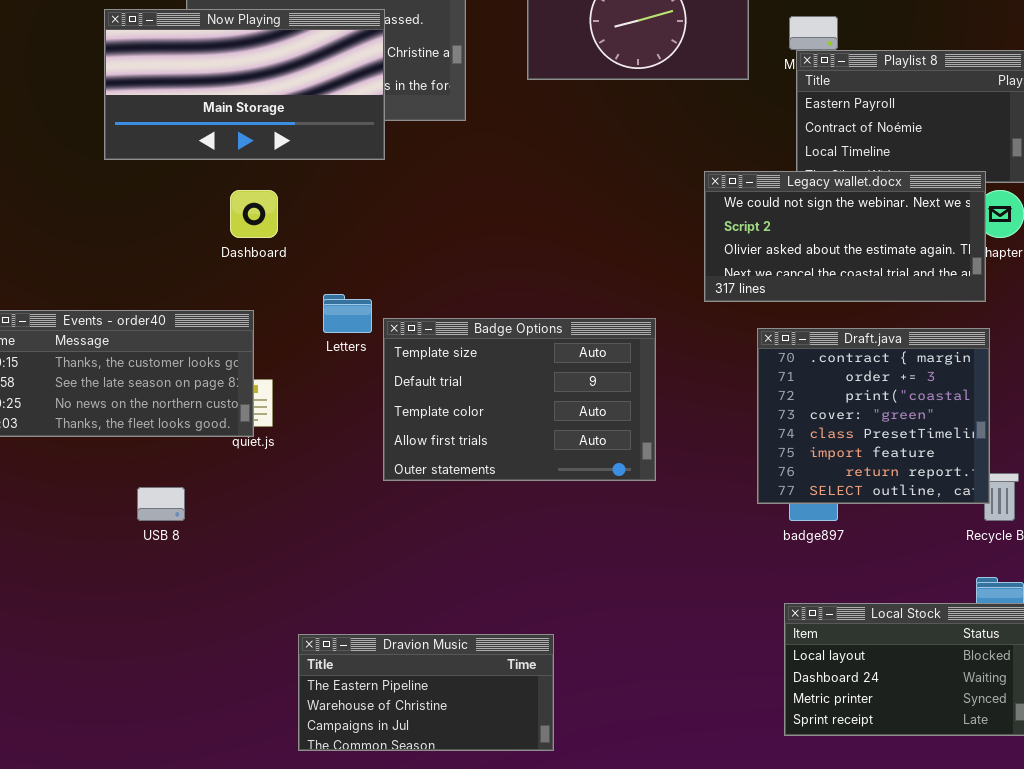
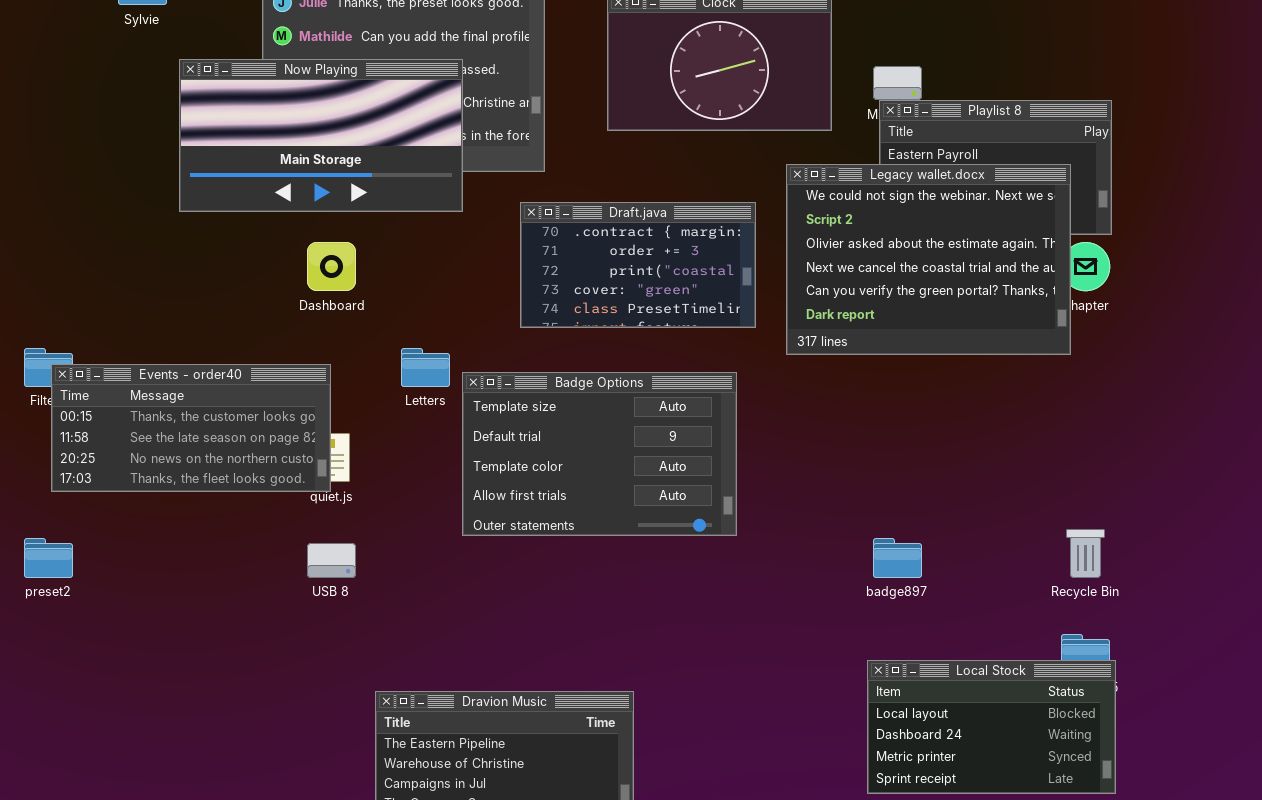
Legacy wallet.docx: [704,171,986,302] -> [786,164,1071,355], resized
Draft.java: [757,328,990,504] -> [520,202,756,328], moved, resized
USB 8: [137,487,185,521] -> [307,543,356,578], moved

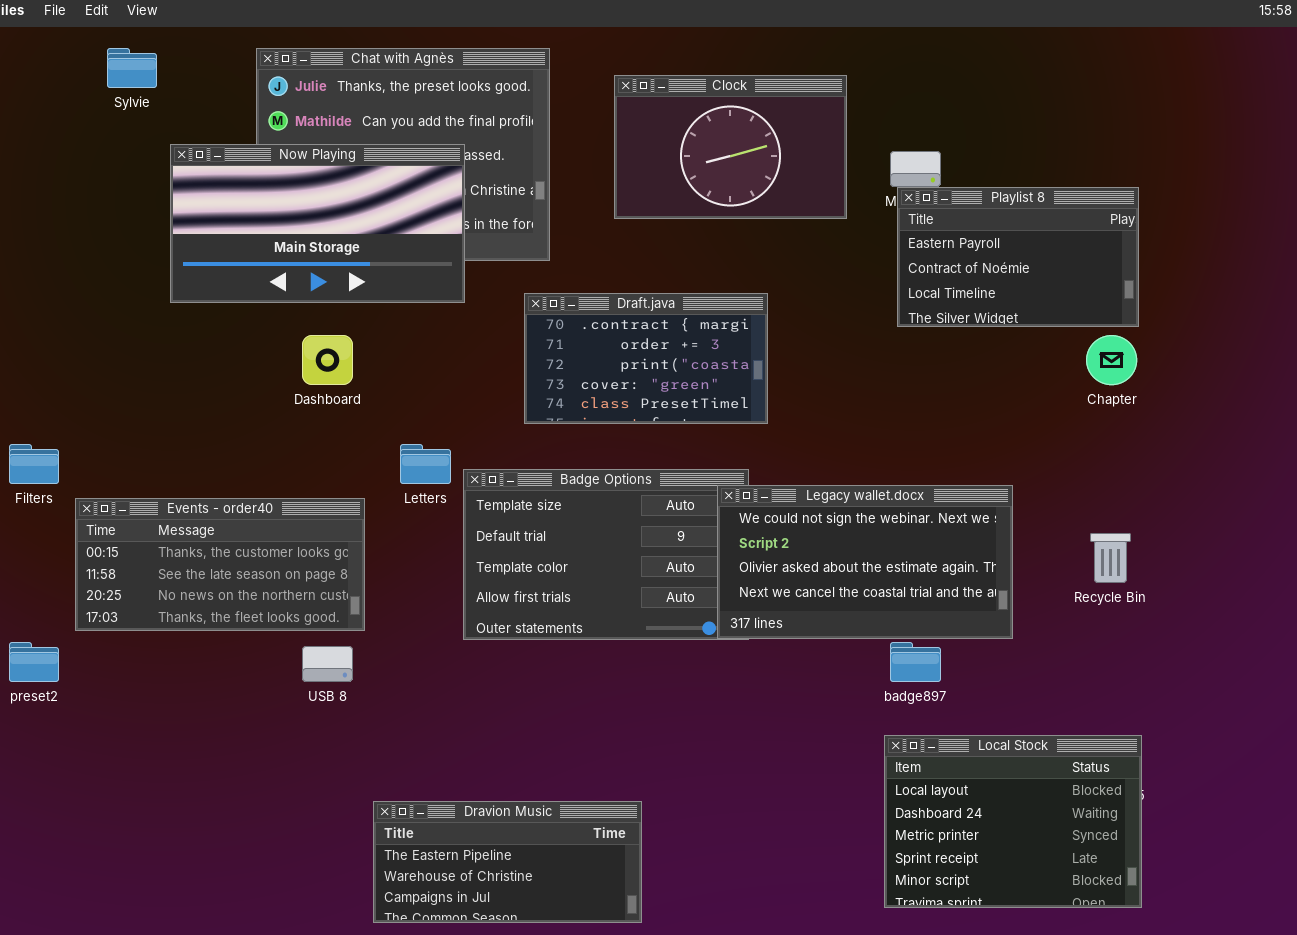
Legacy wallet.docx: [786,164,1071,355] -> [717,485,1013,639], moved, resized
Events - order40: [51,364,331,492] -> [75,498,365,631], moved
Recycle Bin: [1066,529,1105,578] -> [1090,533,1131,583], moved
Local Stock: [867,660,1116,794] -> [884,735,1142,908], resized

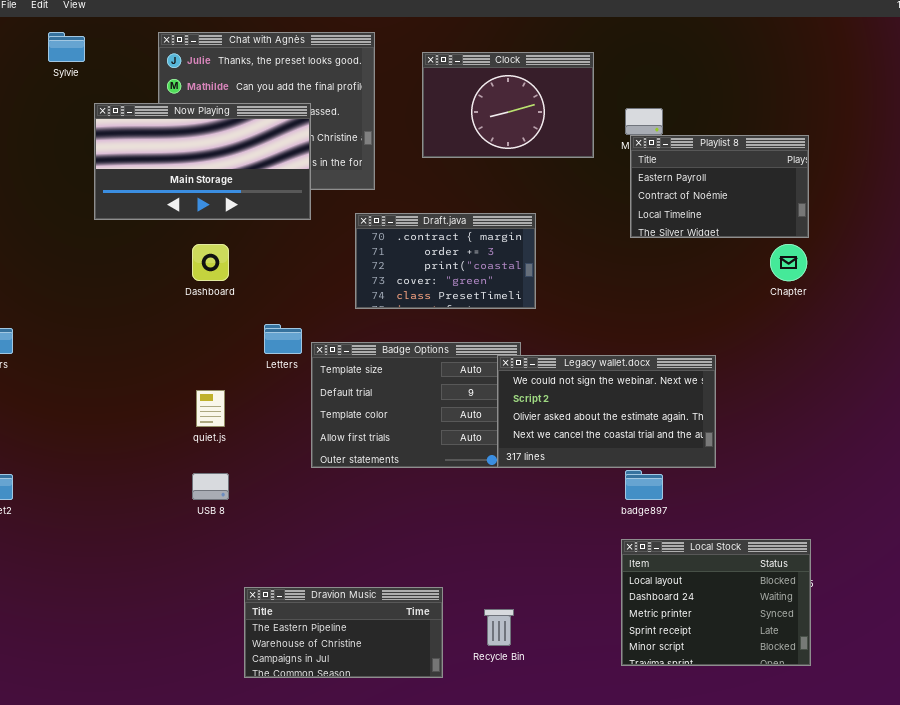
Events - order40: [75,498,365,631] -> none, closed
Recycle Bin: [1090,533,1131,583] -> [484,609,514,646], moved

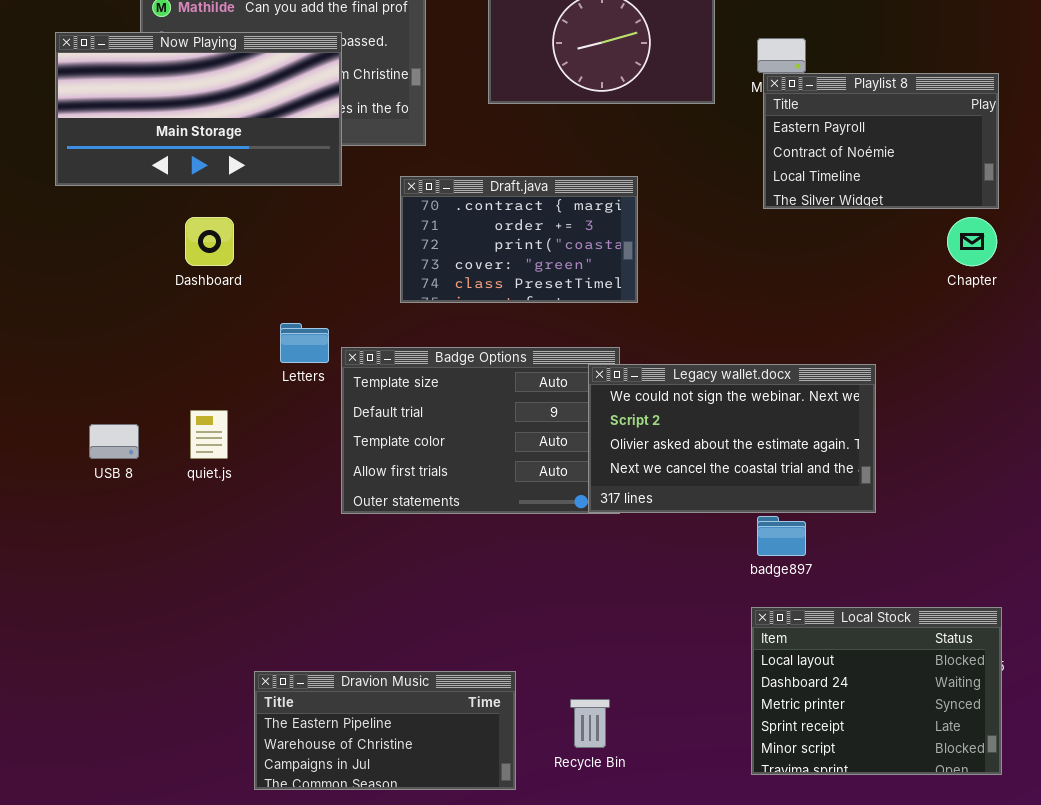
USB 8: [192,473,229,500] -> [89,424,139,459], moved

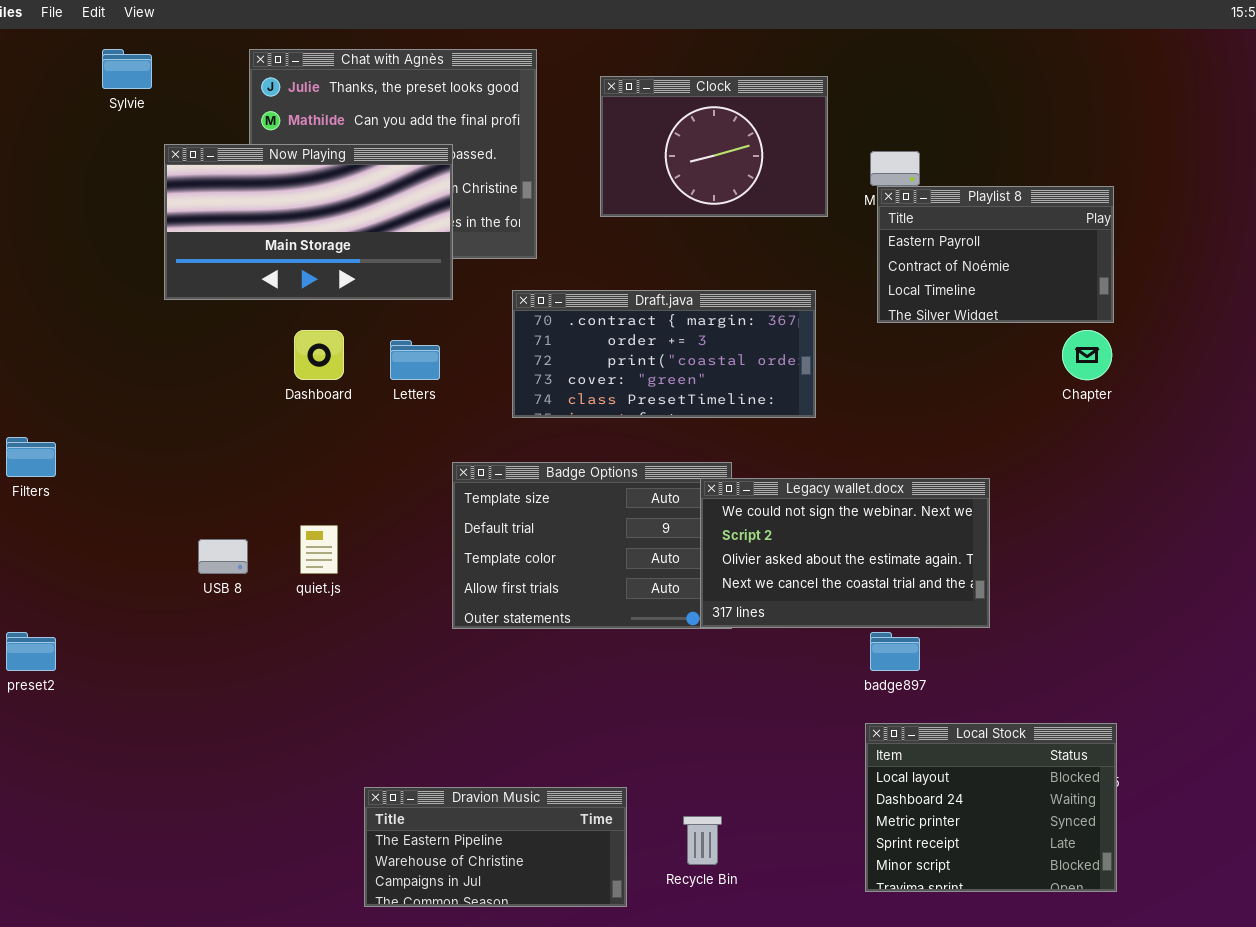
Draft.java: [400,176,638,303] -> [512,290,816,418], resized
Letters: [280,323,329,363] -> [390,340,440,380], moved

